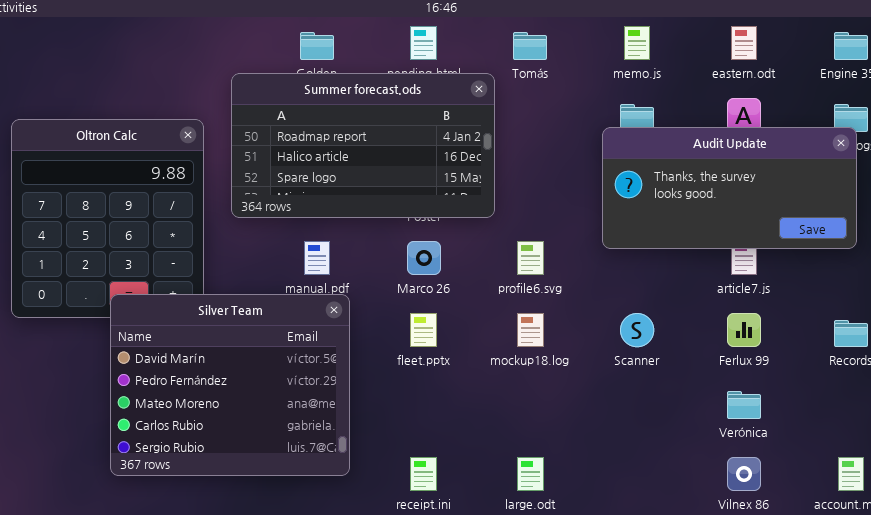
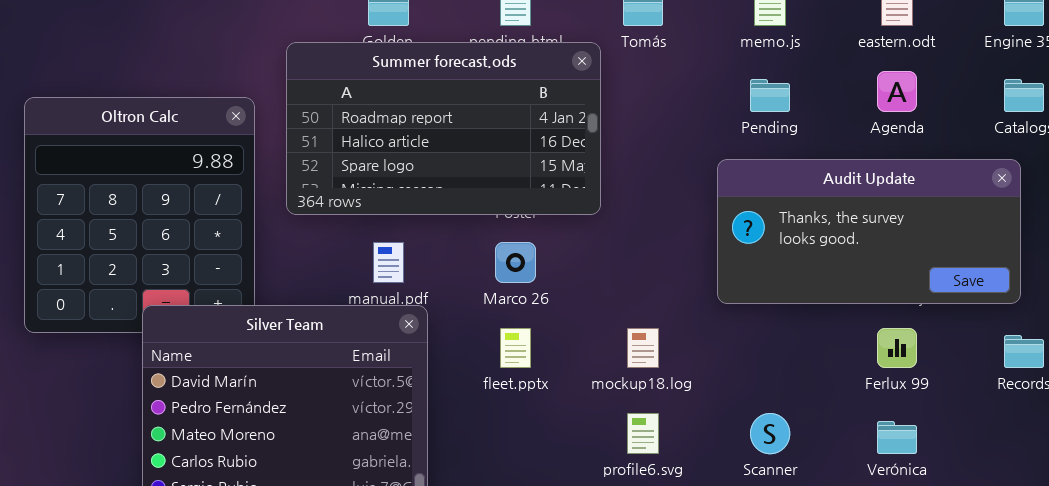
Audit Update: [602,127,857,249] -> [717,159,1021,304], moved
profile6.svg: [517,241,544,275] -> [627,413,659,454], moved
Scanner: [620,313,654,347] -> [750,413,790,454], moved

